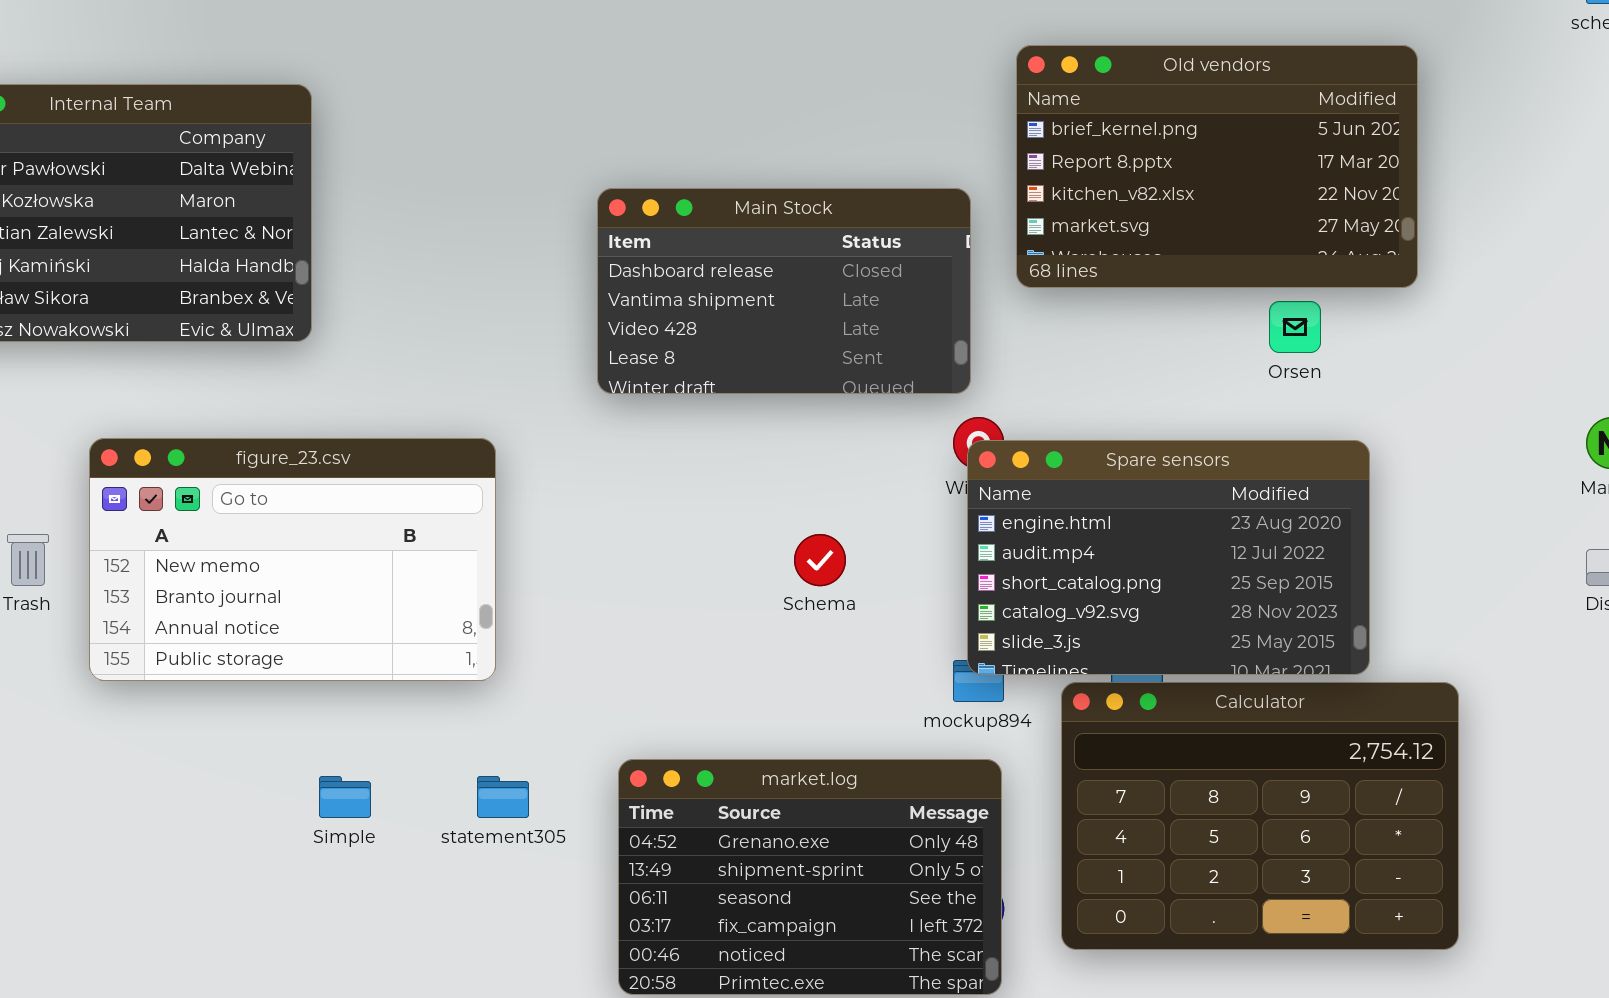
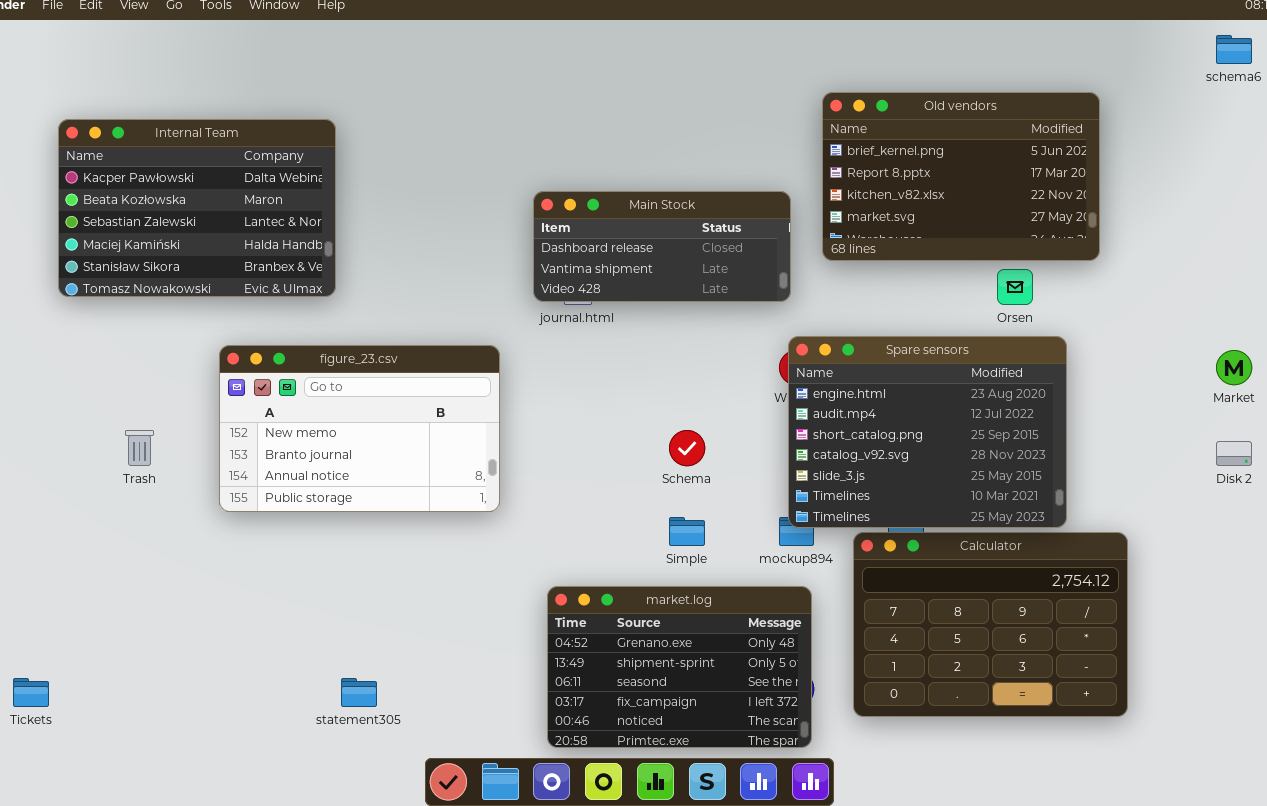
Main Stock: [597,188,971,394] -> [533,191,791,302], resized
figure_23.csv: [89,438,496,681] -> [219,345,500,512], moved
Spare sensors: [967,440,1370,675] -> [788,336,1067,528], resized
Simple: [319,776,371,818] -> [669,517,705,546], moved
statement305: [477,776,529,818] -> [341,678,377,707], moved

